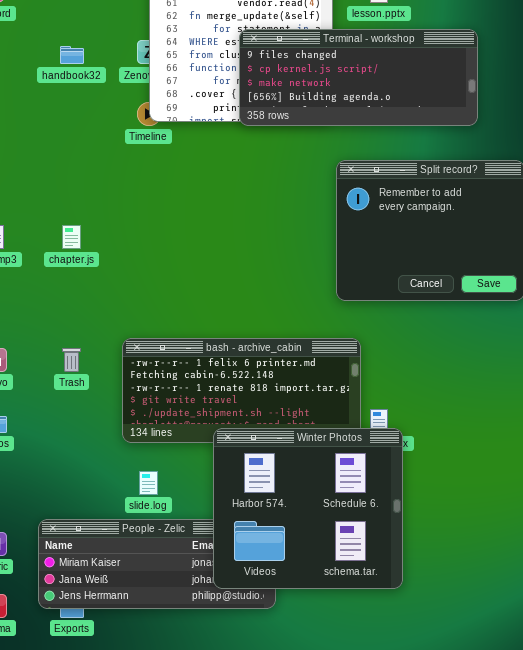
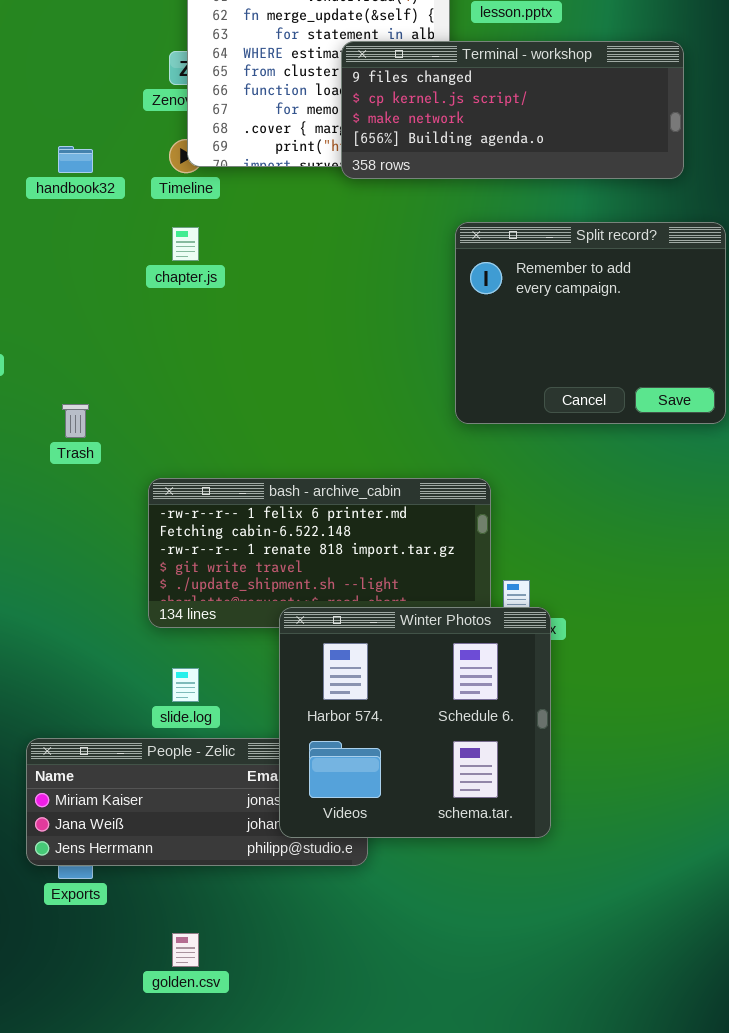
Terminal - workshop: [239,29,478,126] -> [341,41,684,179], moved
handbook32: [60,46,84,64] -> [58,146,93,173], moved
chapter.js: [62,225,81,249] -> [172,227,199,261], moved
Trash: [62,348,81,372] -> [62,404,89,438], moved

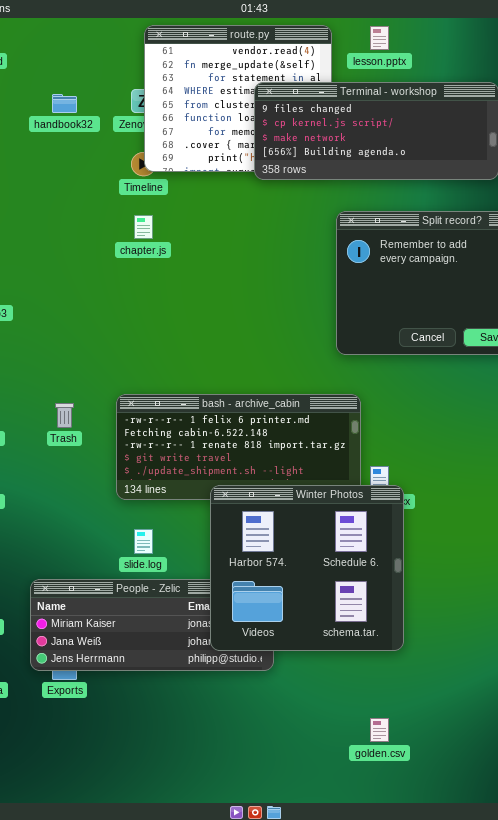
handbook32: [58,146,93,173] -> [52,94,77,113], moved
Trash: [62,404,89,438] -> [55,403,74,428], moved
golden.csv: [172,933,199,967] -> [370,718,389,742], moved

